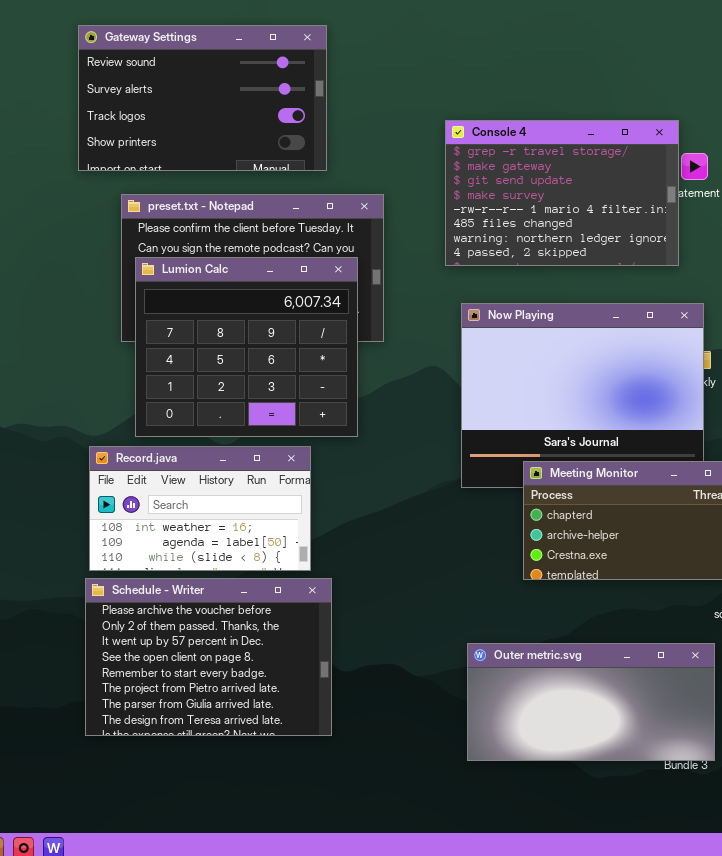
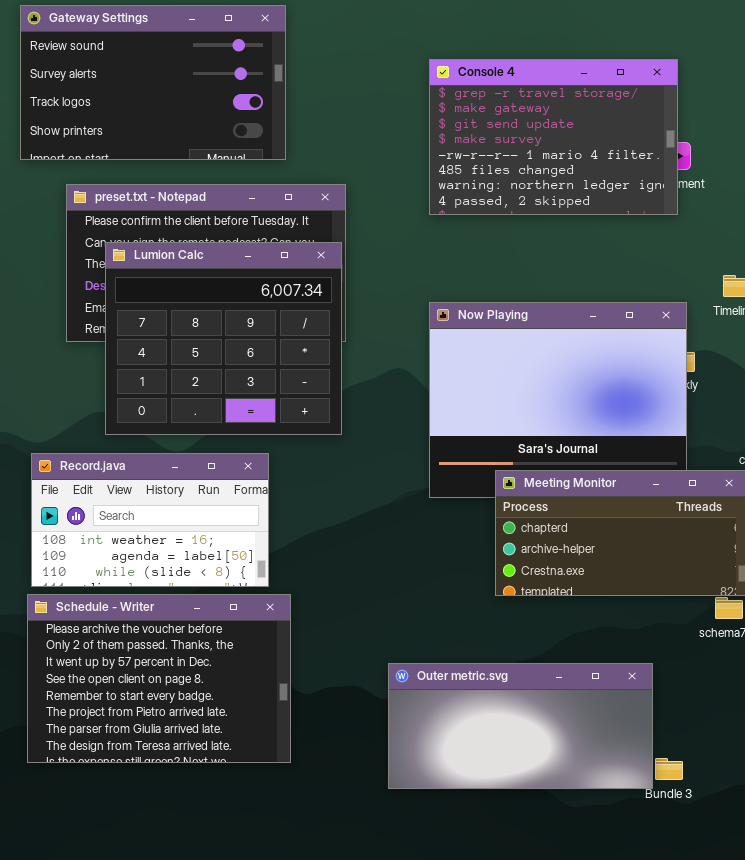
Console 4: [445,120,679,266] -> [429,59,678,215], moved
Lumion Calc: [135,257,358,437] -> [105,242,342,435], moved
Outer metric.svg: [467,643,715,761] -> [388,663,653,789], moved

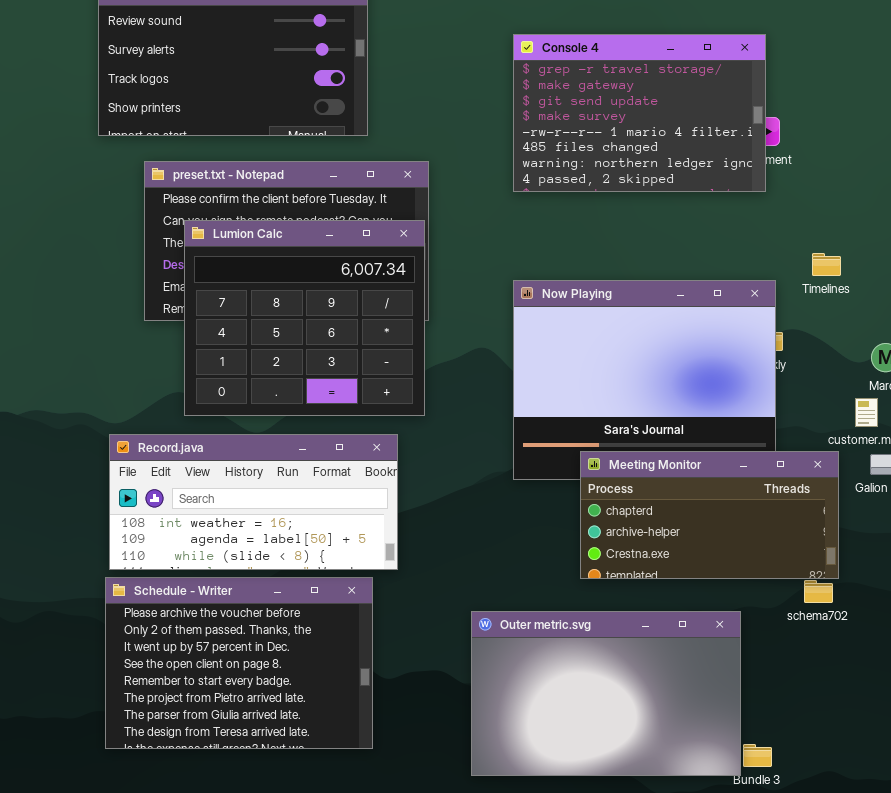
Record.java: [31,453,269,587] -> [109,434,398,570], resized
Outer metric.svg: [388,663,653,789] -> [471,611,741,776], resized

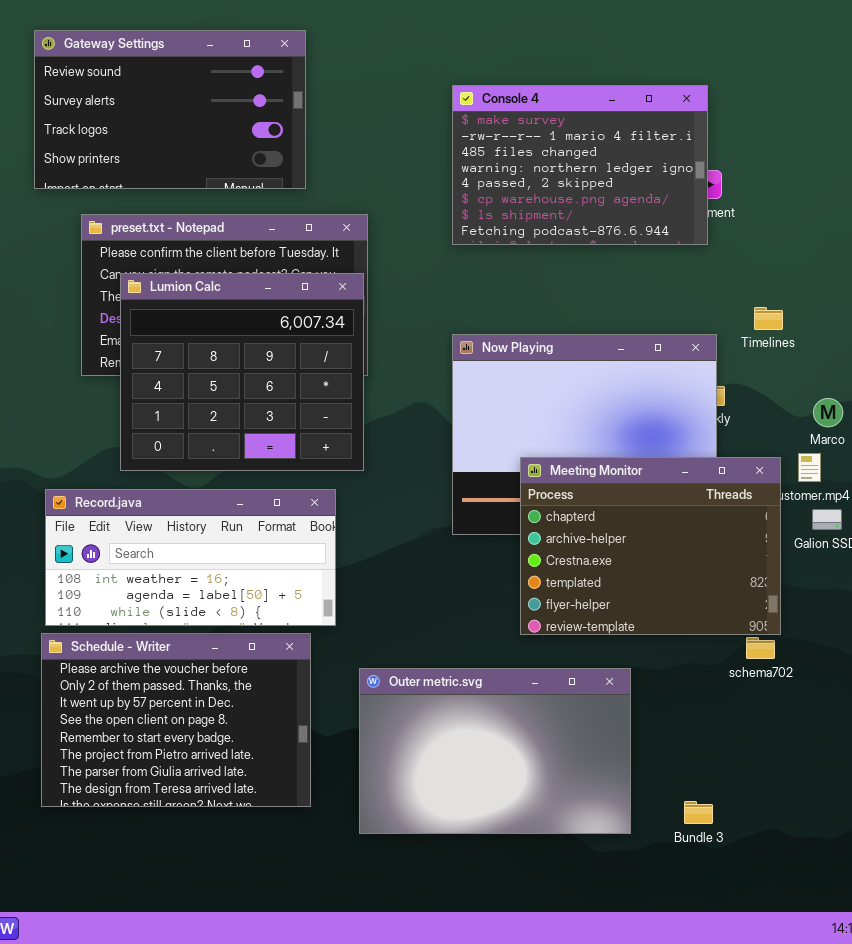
Console 4: [513,34,766,192] -> [452,85,708,245], scrolled down 3 rows
Meeting Monitor: [580,451,839,579] -> [520,457,781,635], resized
Outer metric.svg: [471,611,741,776] -> [359,668,631,834], moved

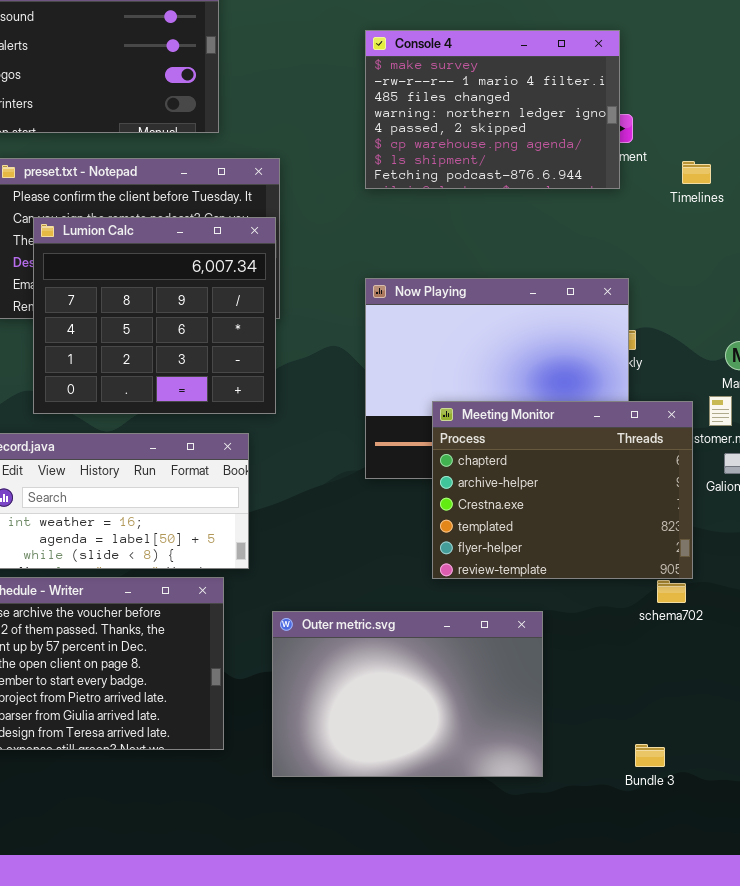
Timelines: [754,307,783,330] -> [682,161,711,184], moved
Bundle 3: [684,801,713,824] -> [635,744,665,767], moved

